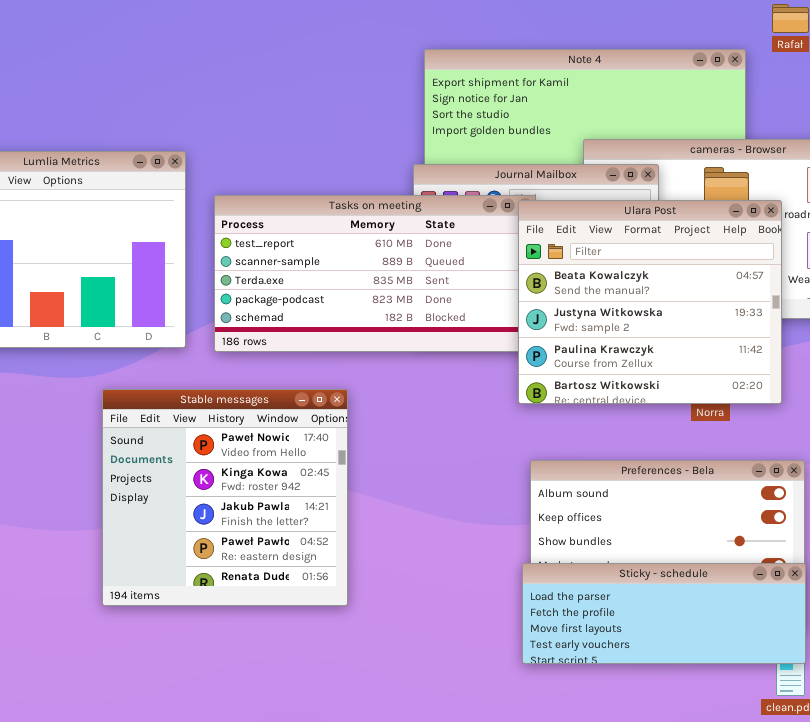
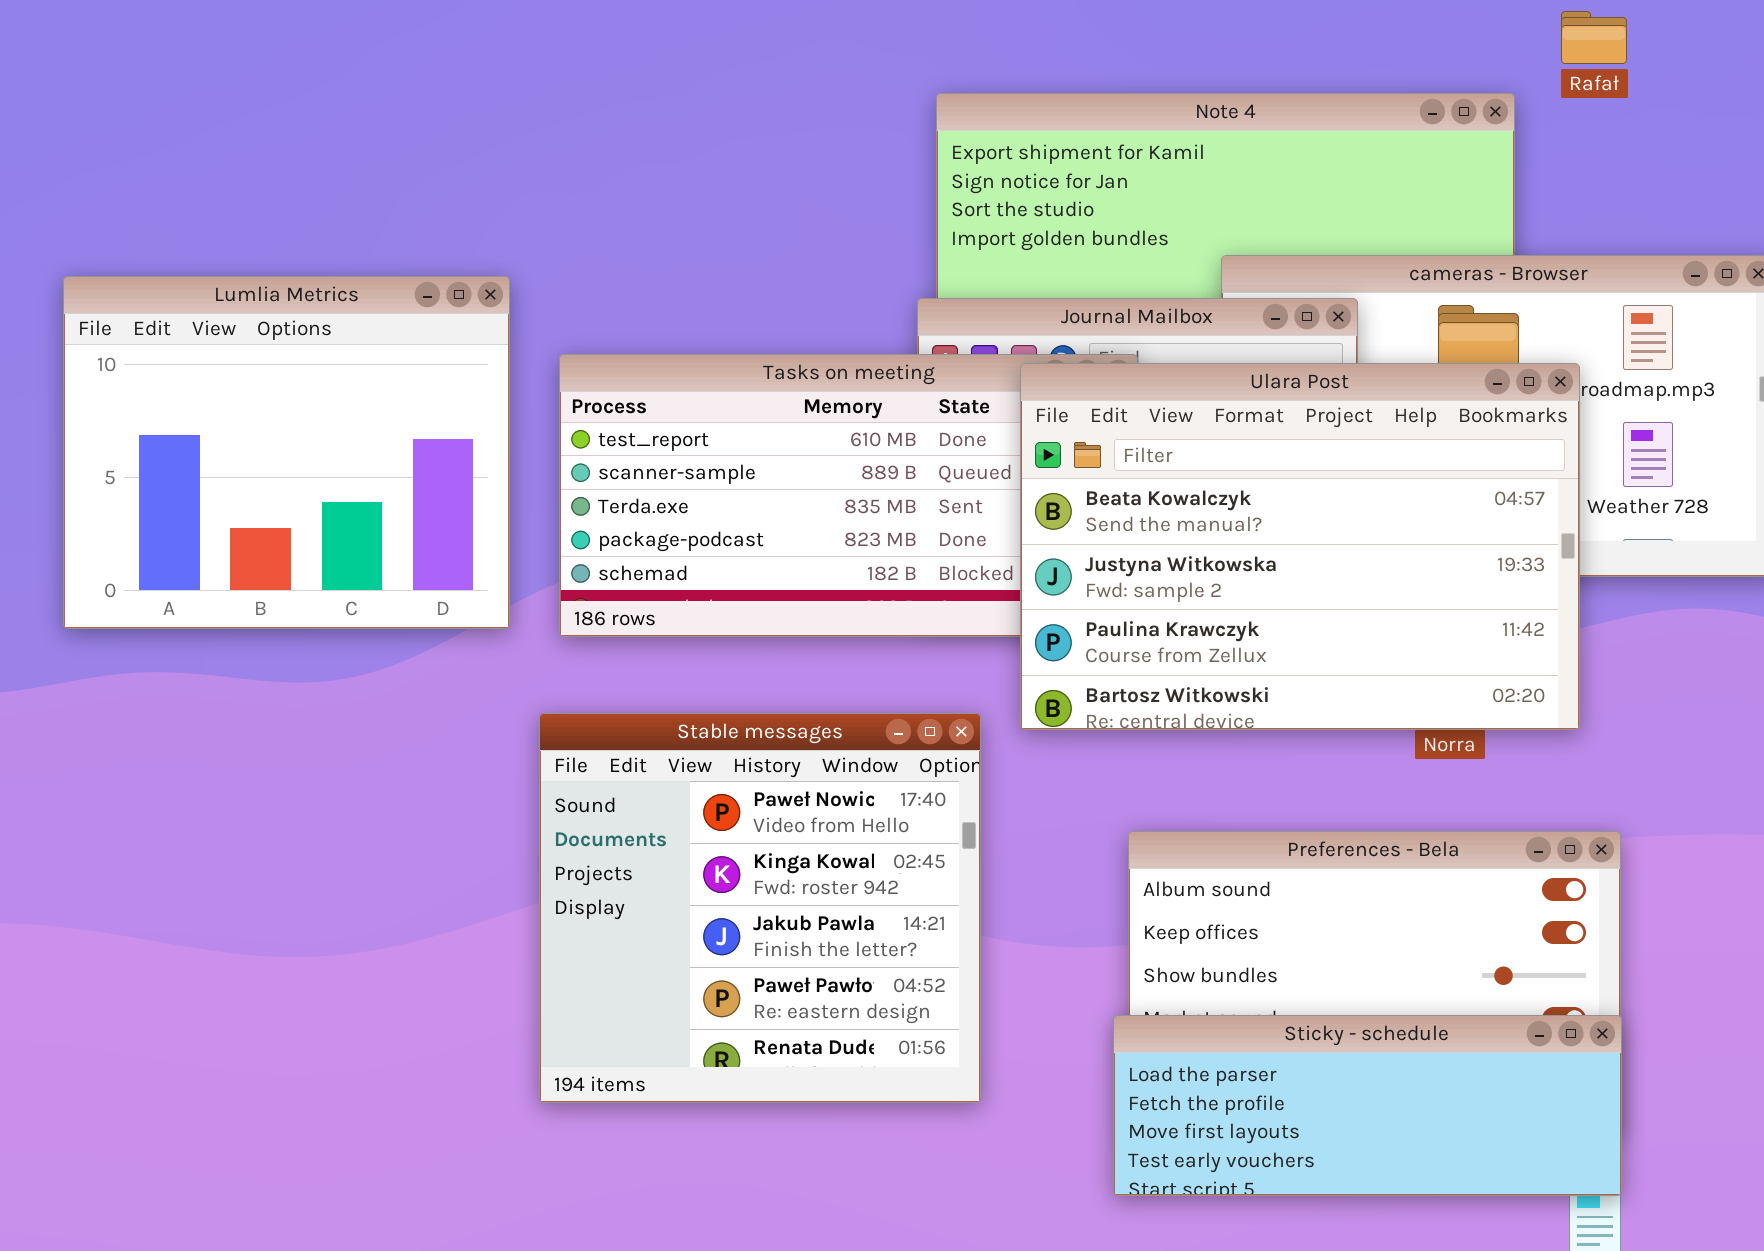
Ulara Post: [518,200,782,404] -> [1020,363,1580,730], resized
Stable messages: [102,389,348,606] -> [539,713,981,1103], moved

